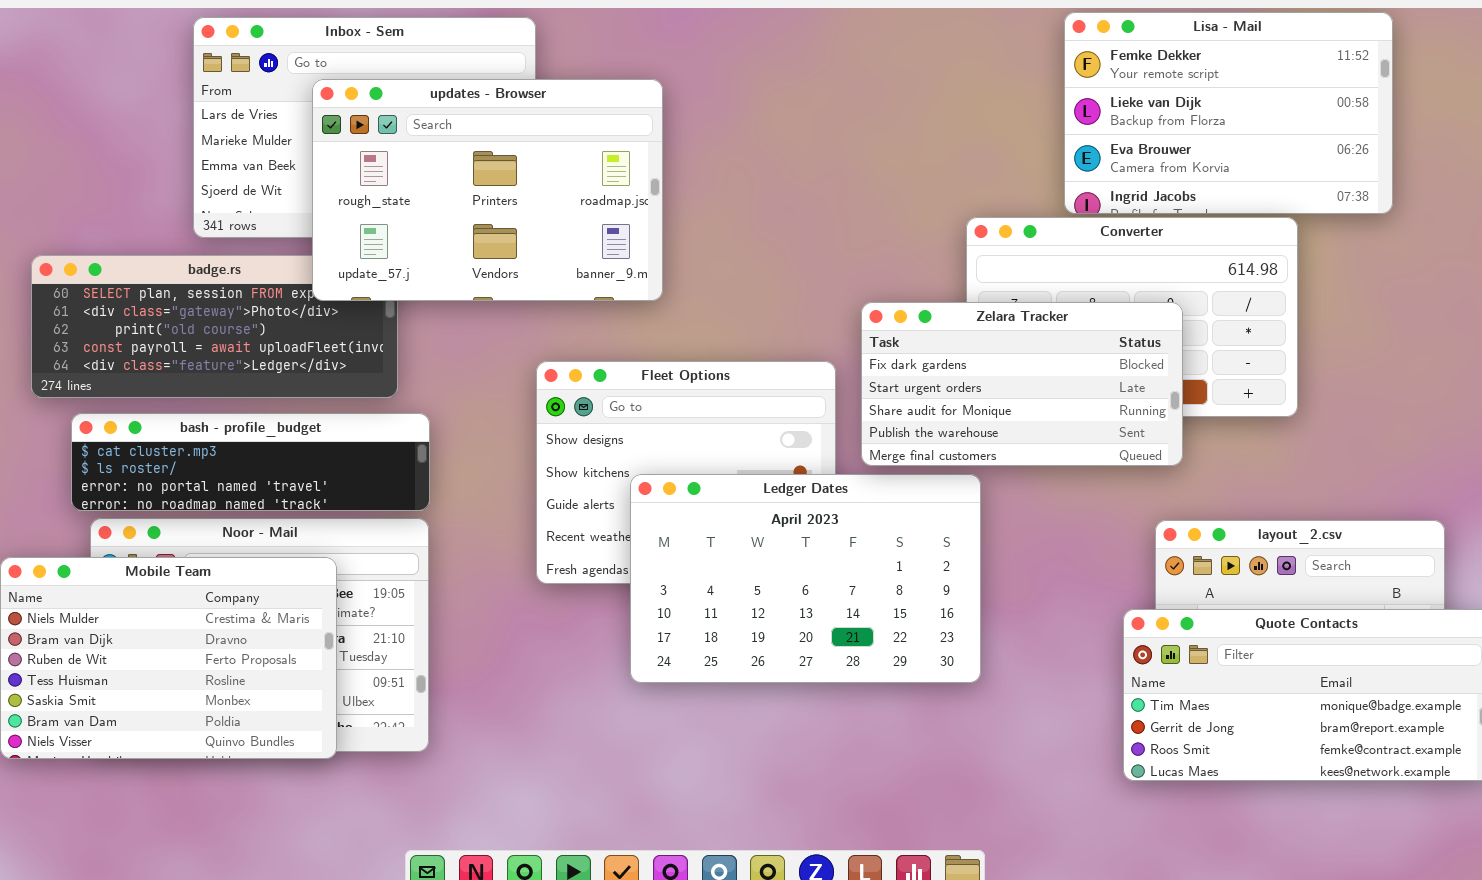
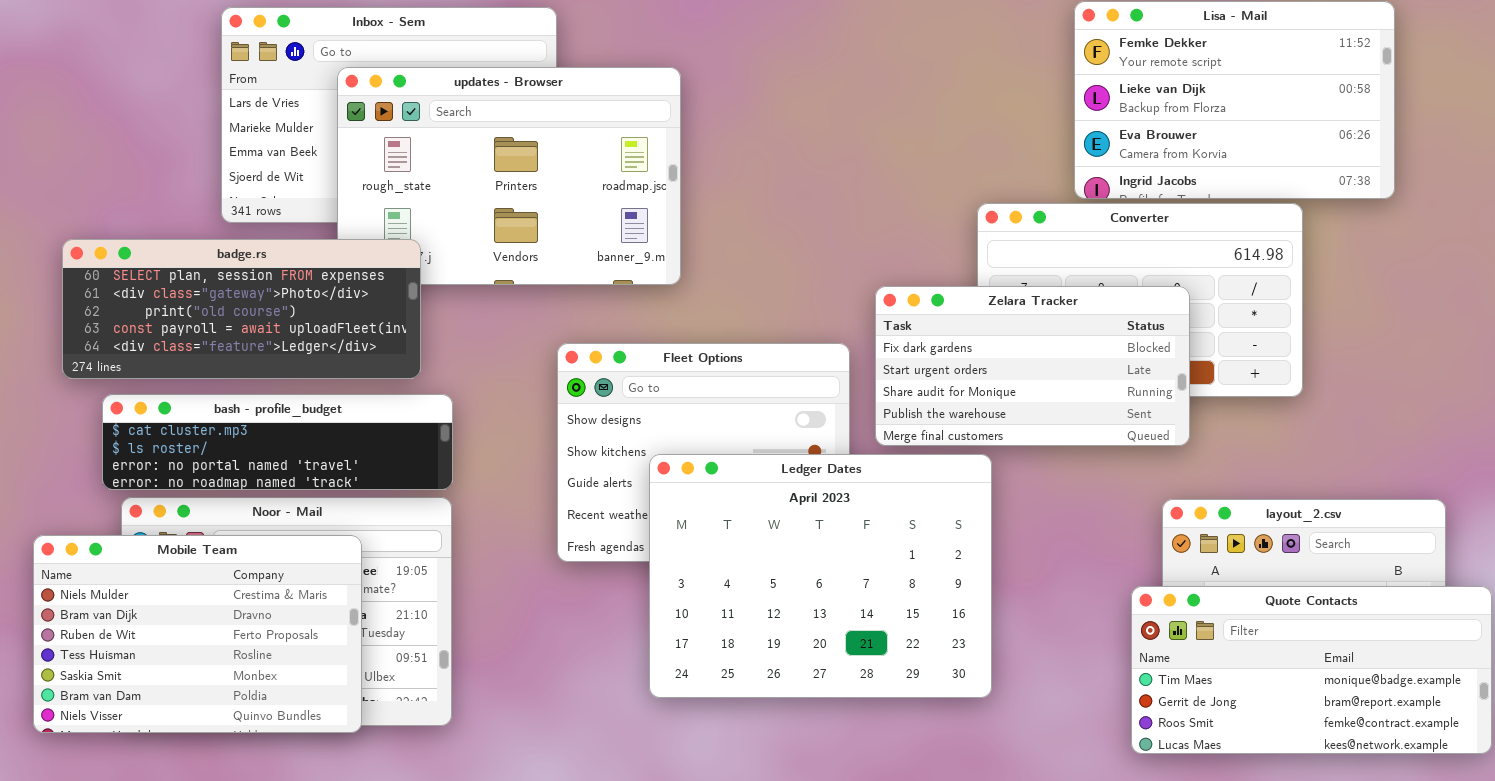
badge.rs: [31,255,398,398] -> [62,239,421,379], raised
Ledger Dates: [630,474,981,683] -> [649,454,992,698], resized

